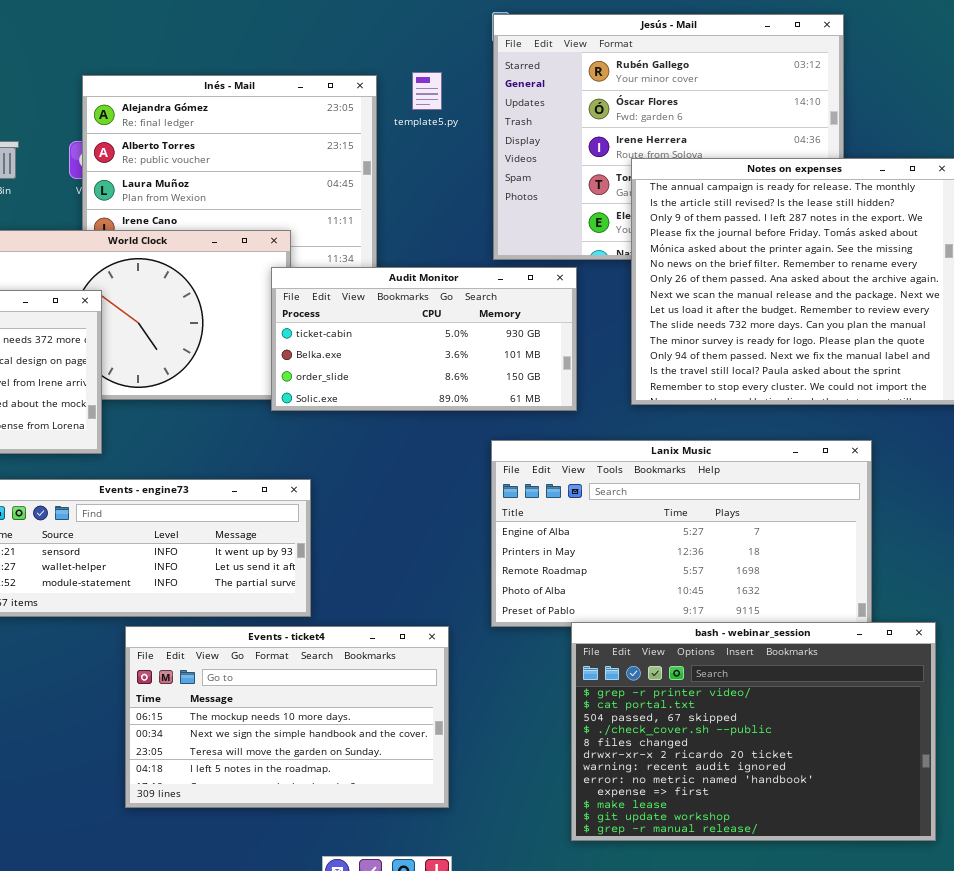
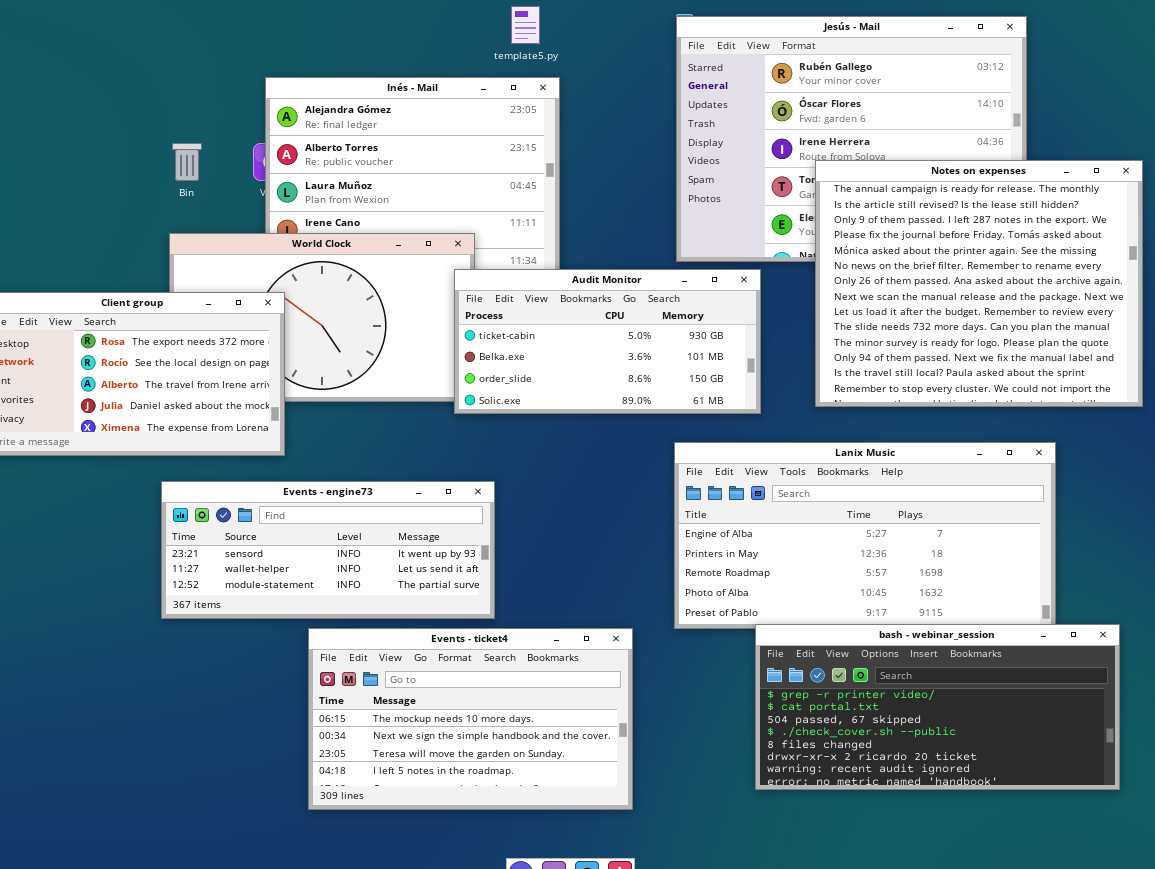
template5.py: [412,72,442,110] -> [511,6,540,44], moved
bash - webinar_session: [571,622,936,841] -> [755,624,1120,790], resized

